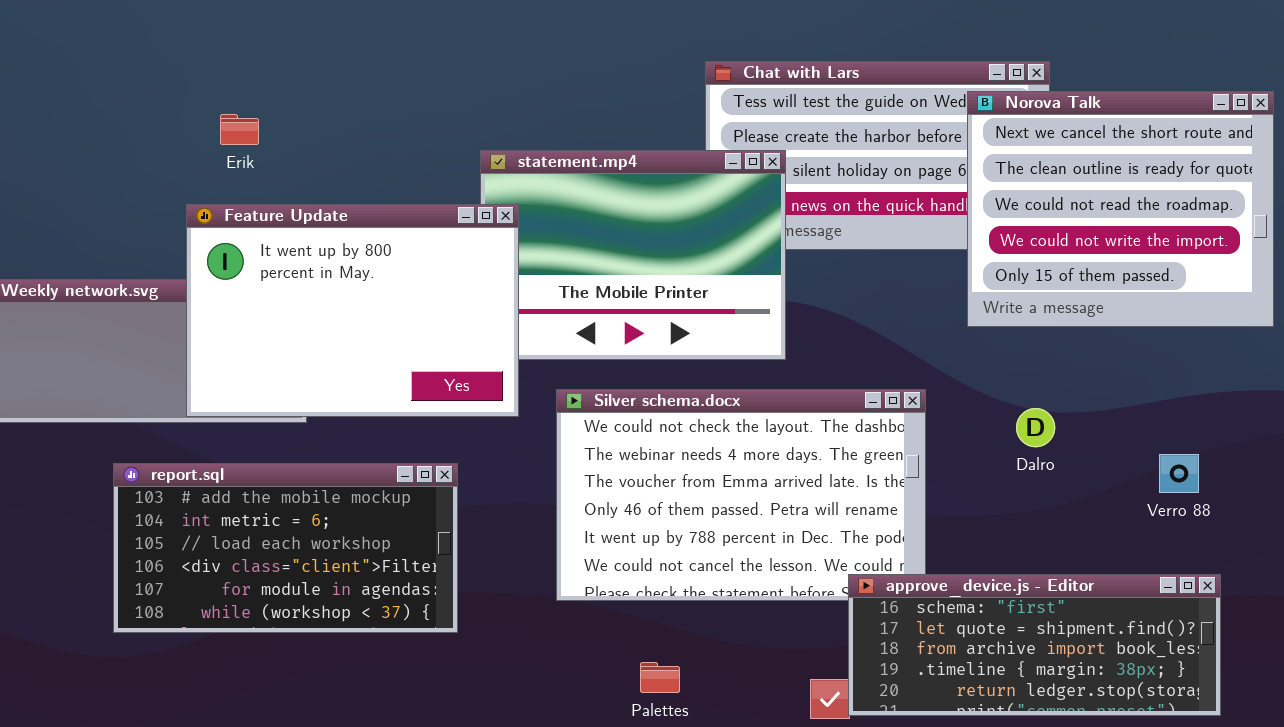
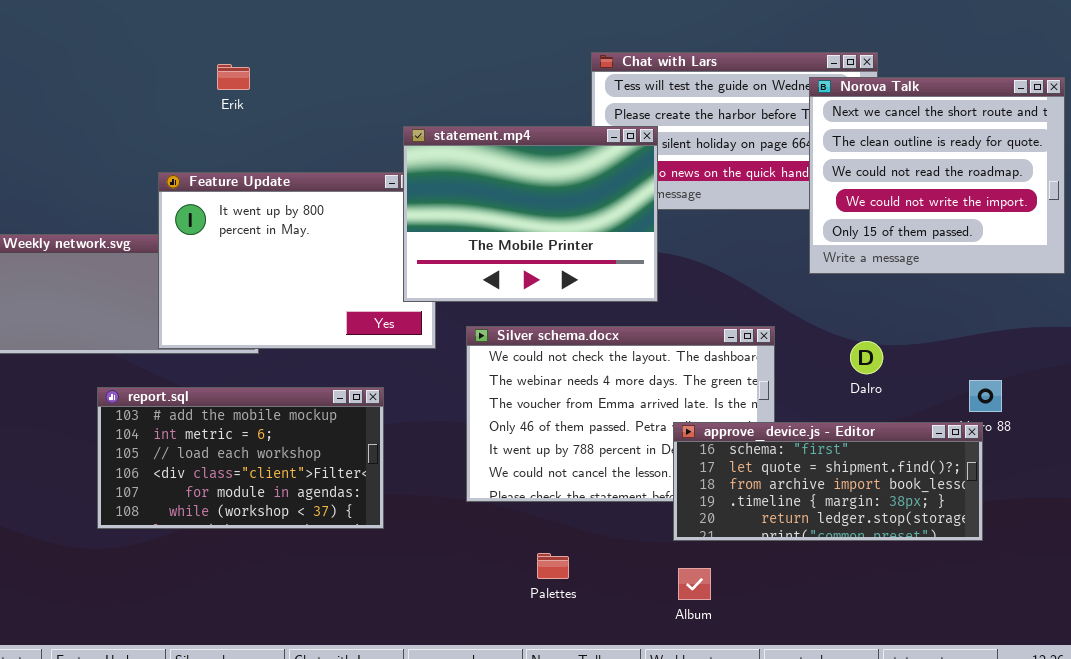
Erik: [220,114,259,145] -> [217,64,250,90], moved
statement.mp4: [480,150,786,360] -> [403,126,658,302], raised
approve_device.js - Editor: [848,574,1221,716] -> [673,422,983,541], moved

